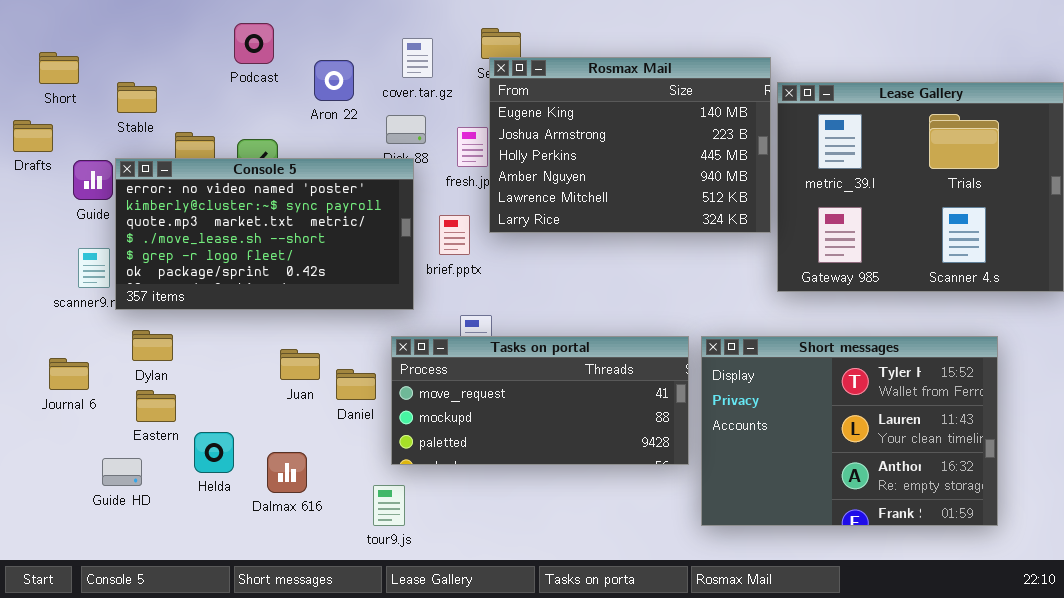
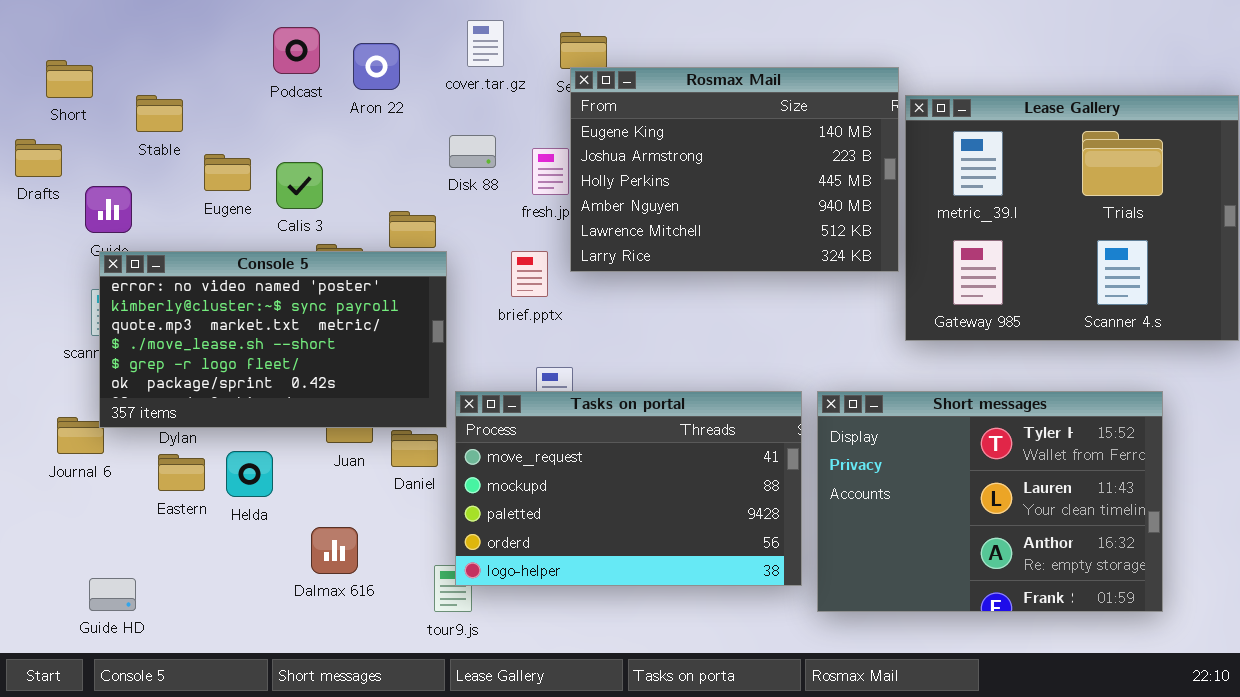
cover.tar.gz: [402,38,433,78] -> [467,20,504,67], moved
Aron 22: [314,60,354,101] -> [353,43,400,90], moved
Console 5: [115,158,414,310] -> [99,251,447,428], moved
Tasks on portal: [391,336,689,465] -> [455,391,802,586], resized
Helda: [194,432,234,473] -> [226,451,273,497], moved
Guide HD: [102,458,142,486] -> [89,578,136,611], moved

